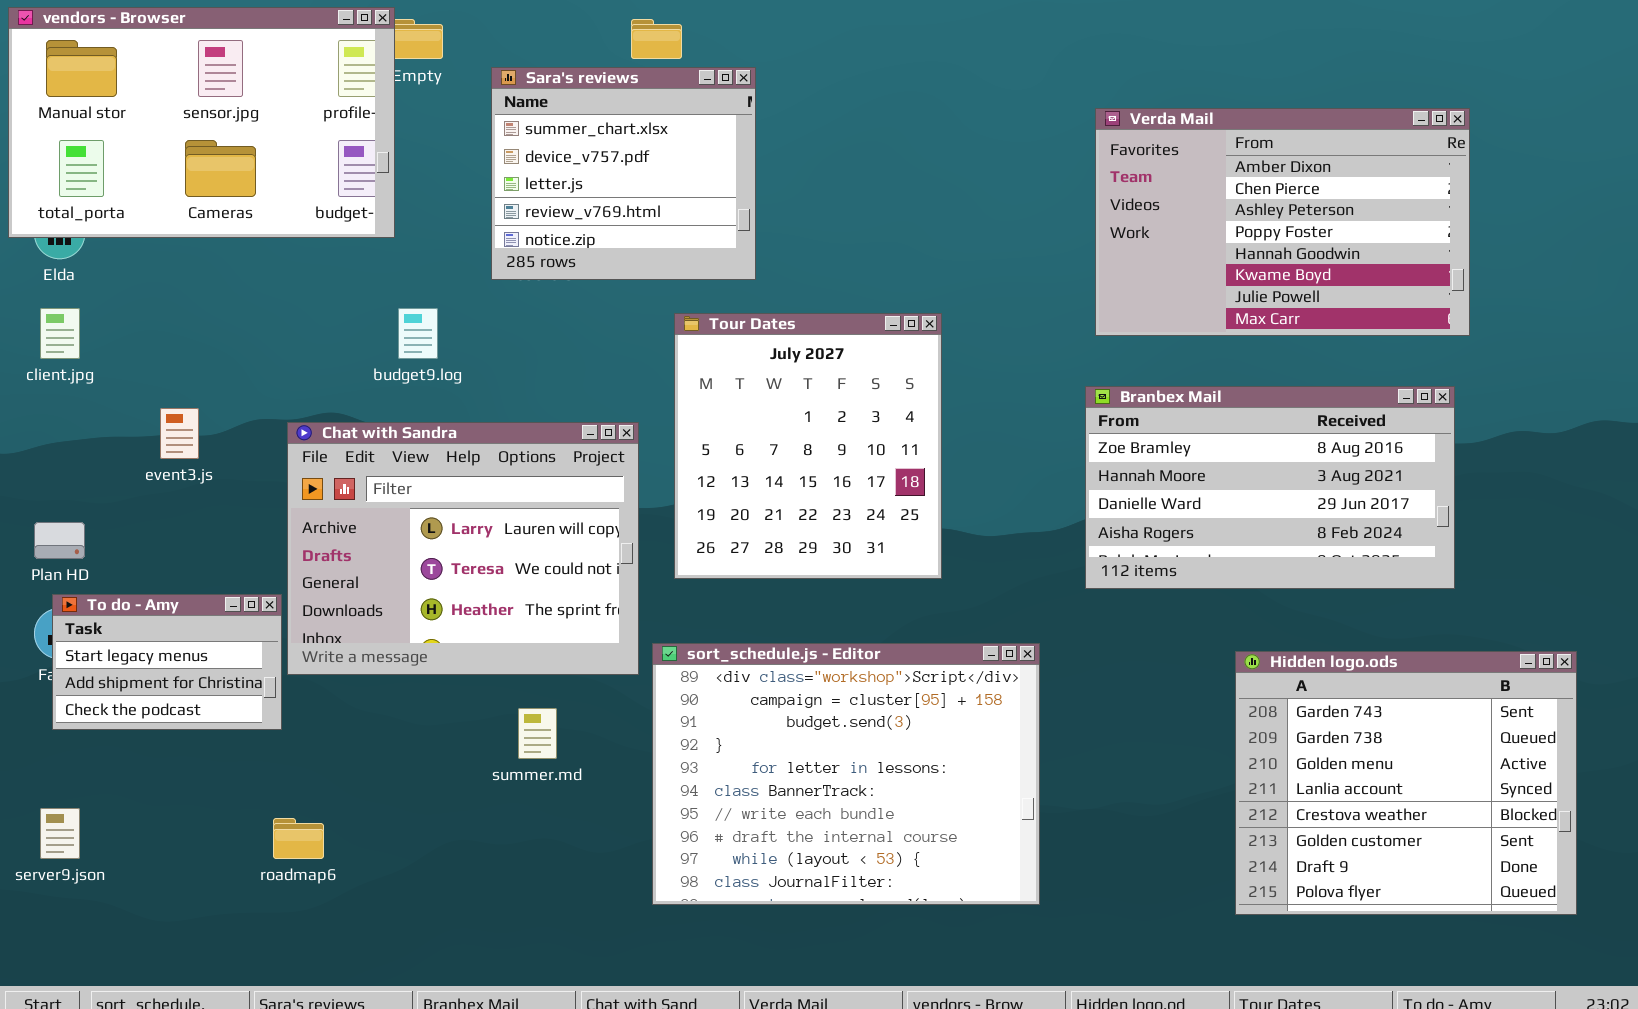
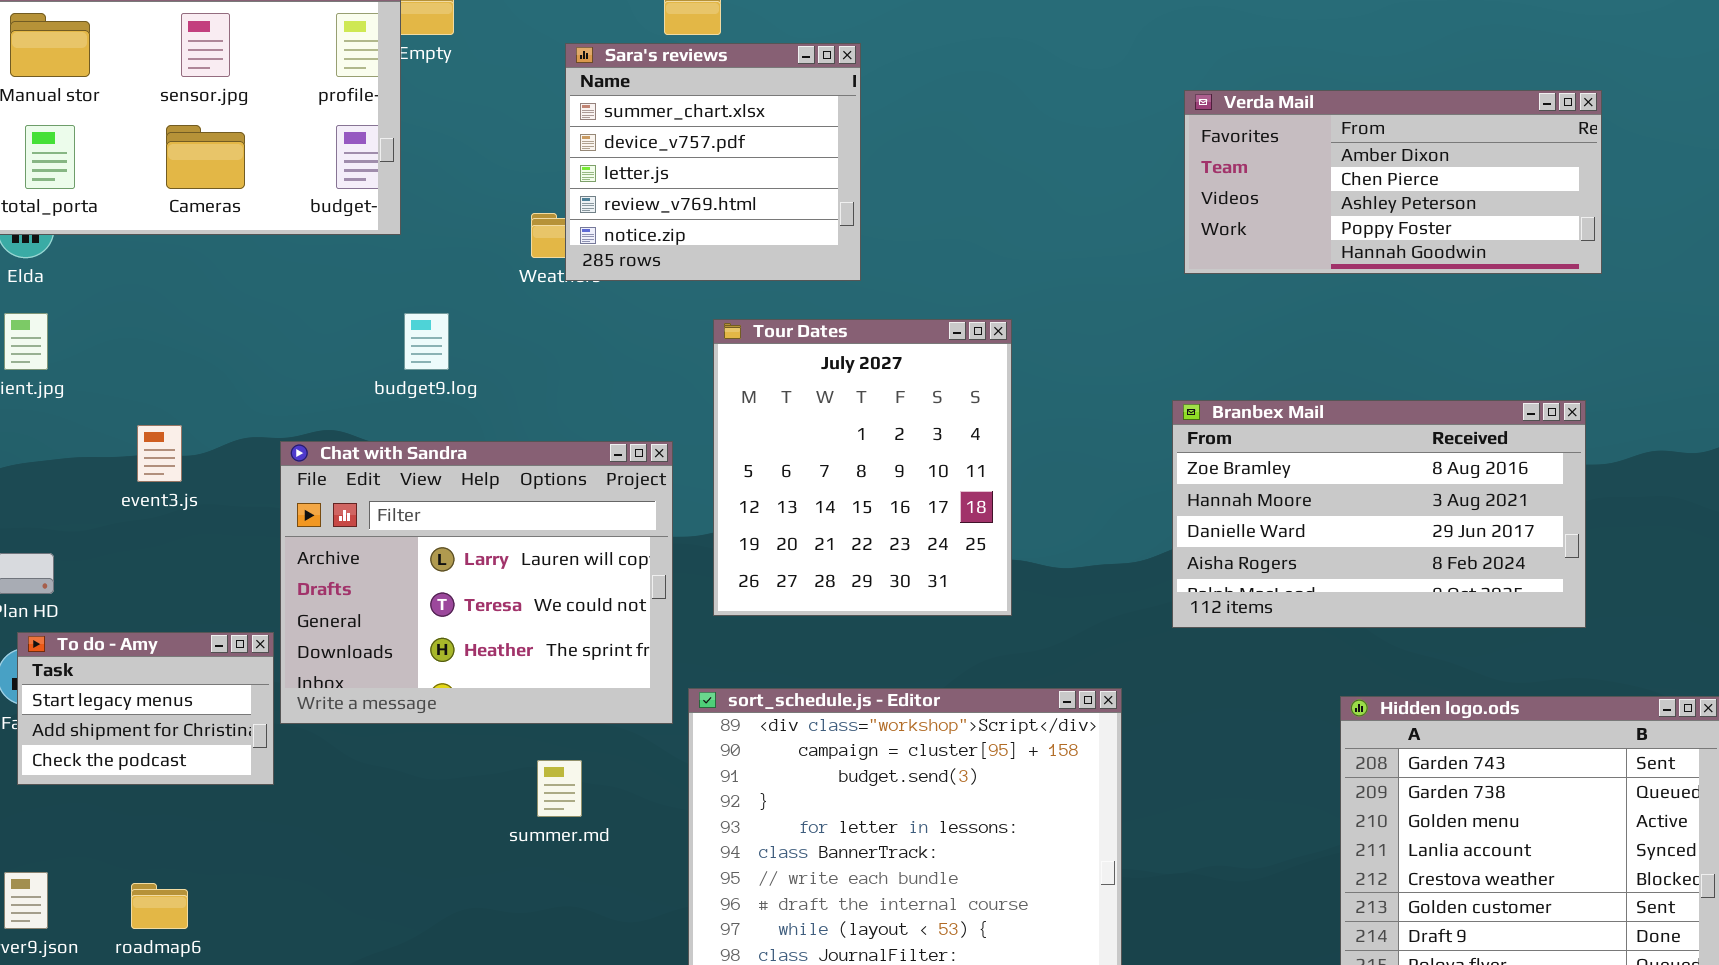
Sara's reviews: [491,67,756,280] -> [565,43,861,281], moved
Verda Mail: [1095,108,1470,336] -> [1184,90,1602,274], resized
roadmap6: [273,818,324,859] -> [131,883,188,929], moved

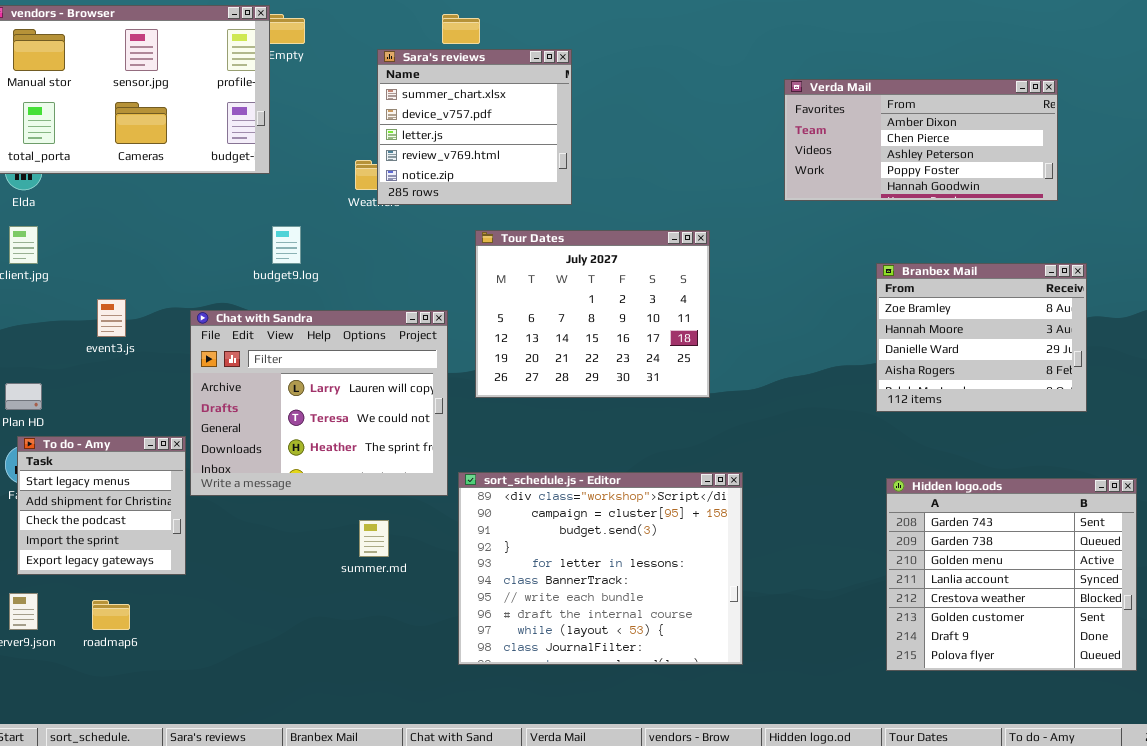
Tour Dates: [713,319,1012,616] -> [475,230,710,398], resized
Branbex Mail: [1172,400,1586,628] -> [876,263,1087,412], moved, resized
To do - Amy: [17,632,274,785] -> [17,436,186,575], resized

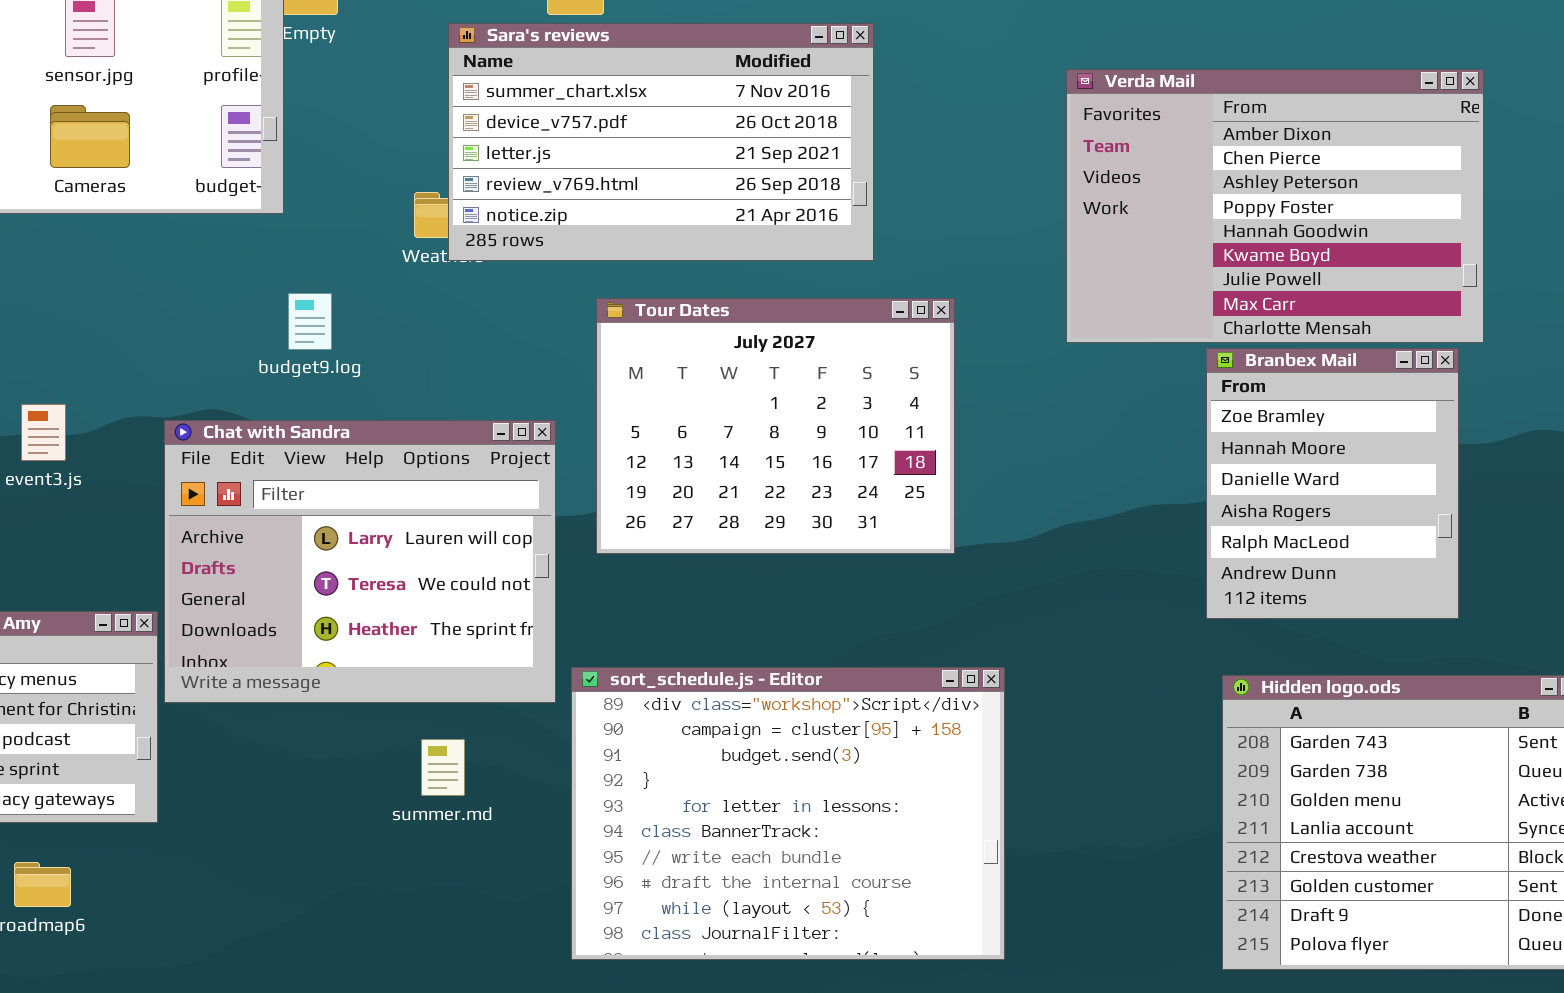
Sara's reviews: [377,49,572,205] -> [448,23,874,261], resized
Verda Mail: [784,79,1058,201] -> [1066,69,1484,343], resized
Branbex Mail: [876,263,1087,412] -> [1206,348,1459,619], resized

